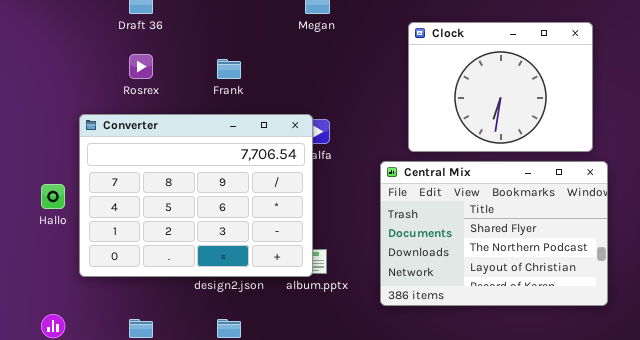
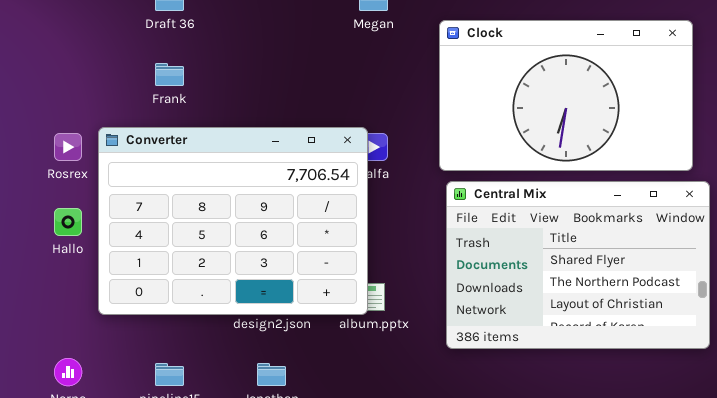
Clock: [408,22,593,152] -> [439,20,693,171], resized
Rosrex: [129,54,153,79] -> [54,133,82,161], moved
Frank: [217,59,241,79] -> [155,63,184,86], moved

